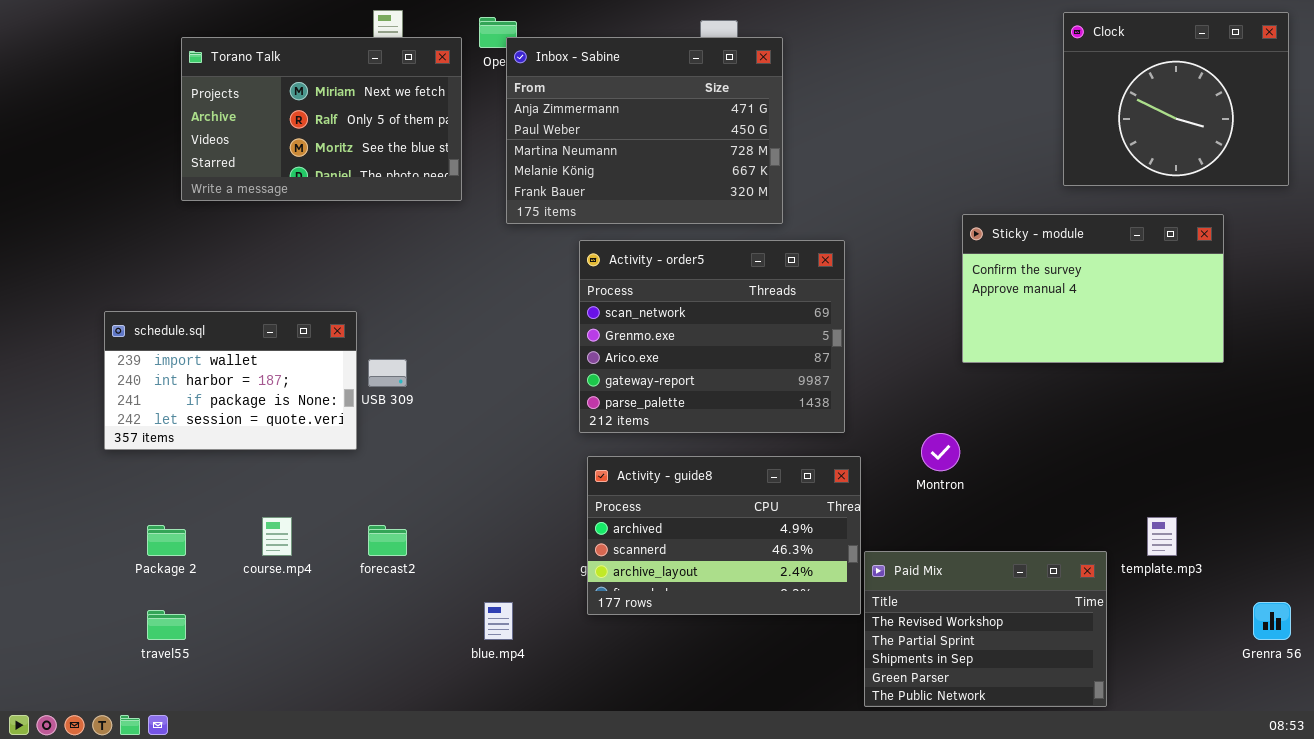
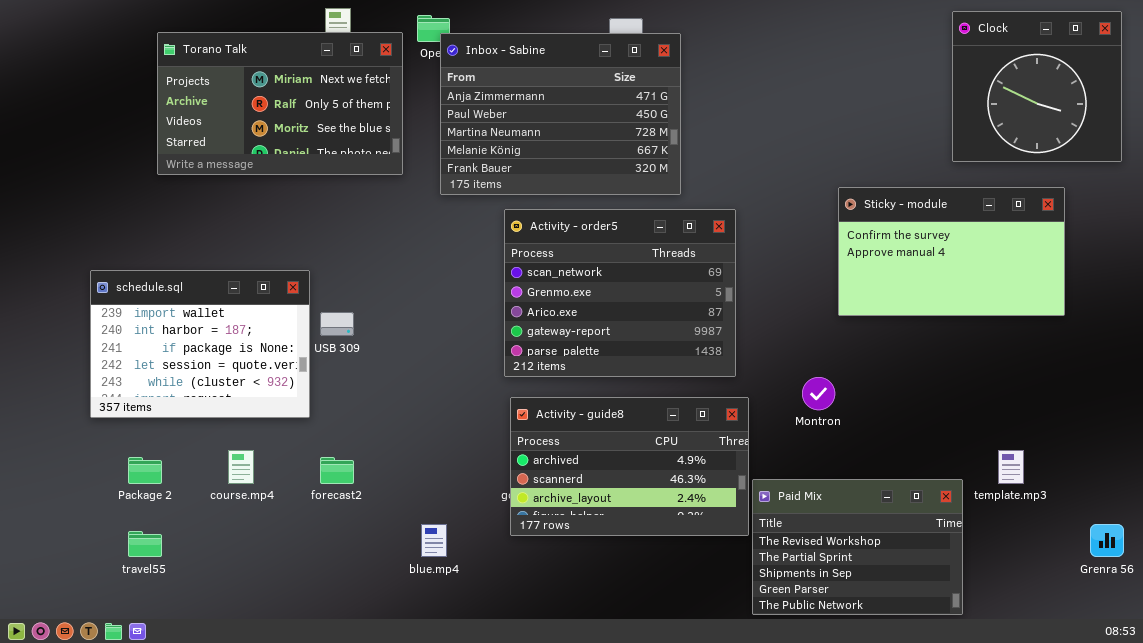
Clock: [1063,12,1289,186] -> [952,11,1122,162], resized
schedule.sql: [104,311,357,450] -> [90,270,310,418], resized

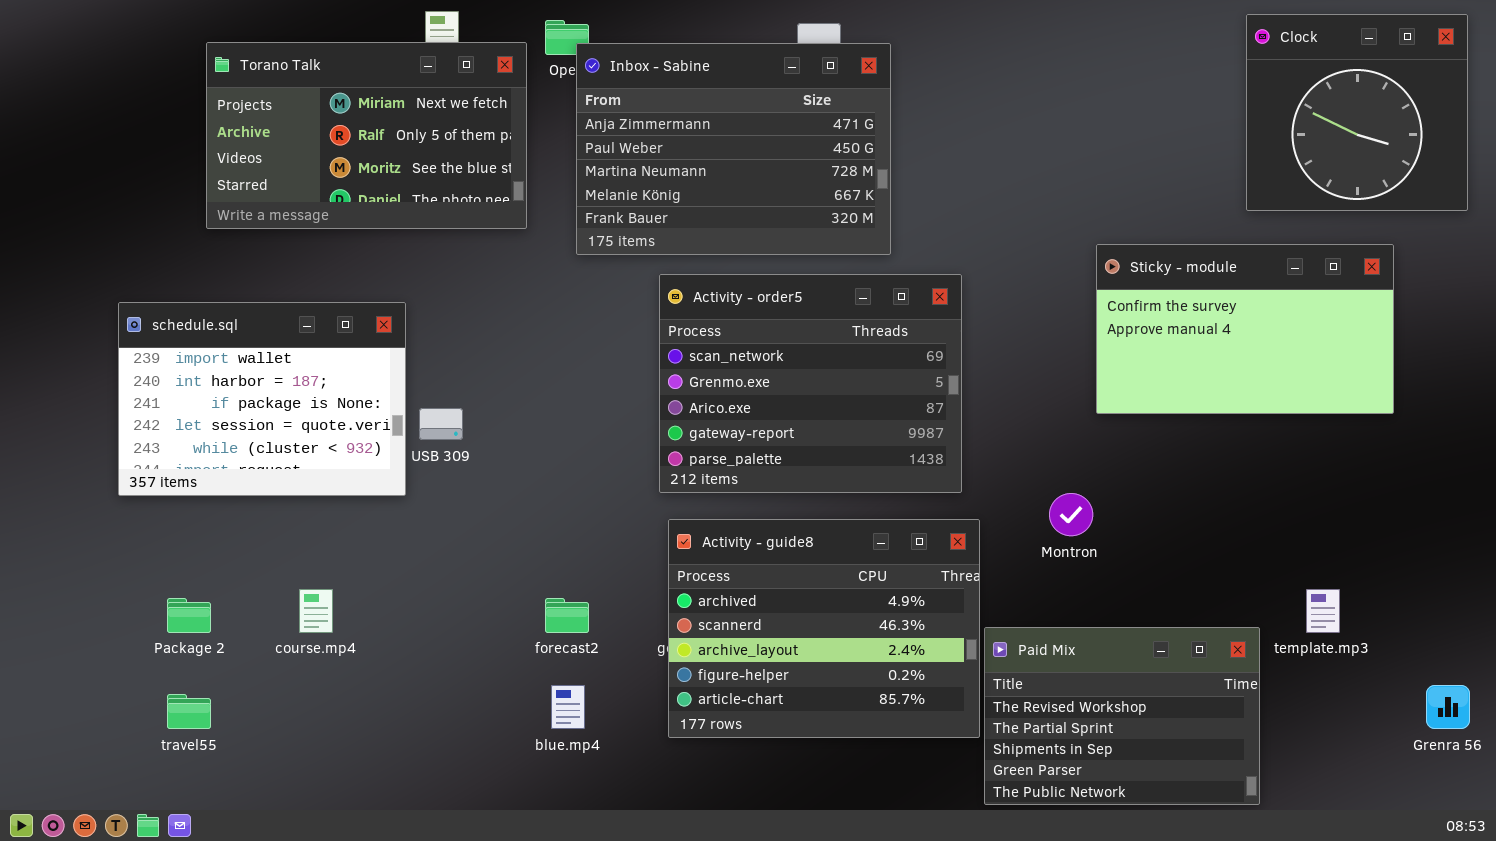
schedule.sql: [90,270,310,418] -> [118,302,406,496], moved
Activity - guide8: [510,397,749,536] -> [668,519,980,738], resized
forecast2: [320,457,354,484] -> [545,598,589,633], moved

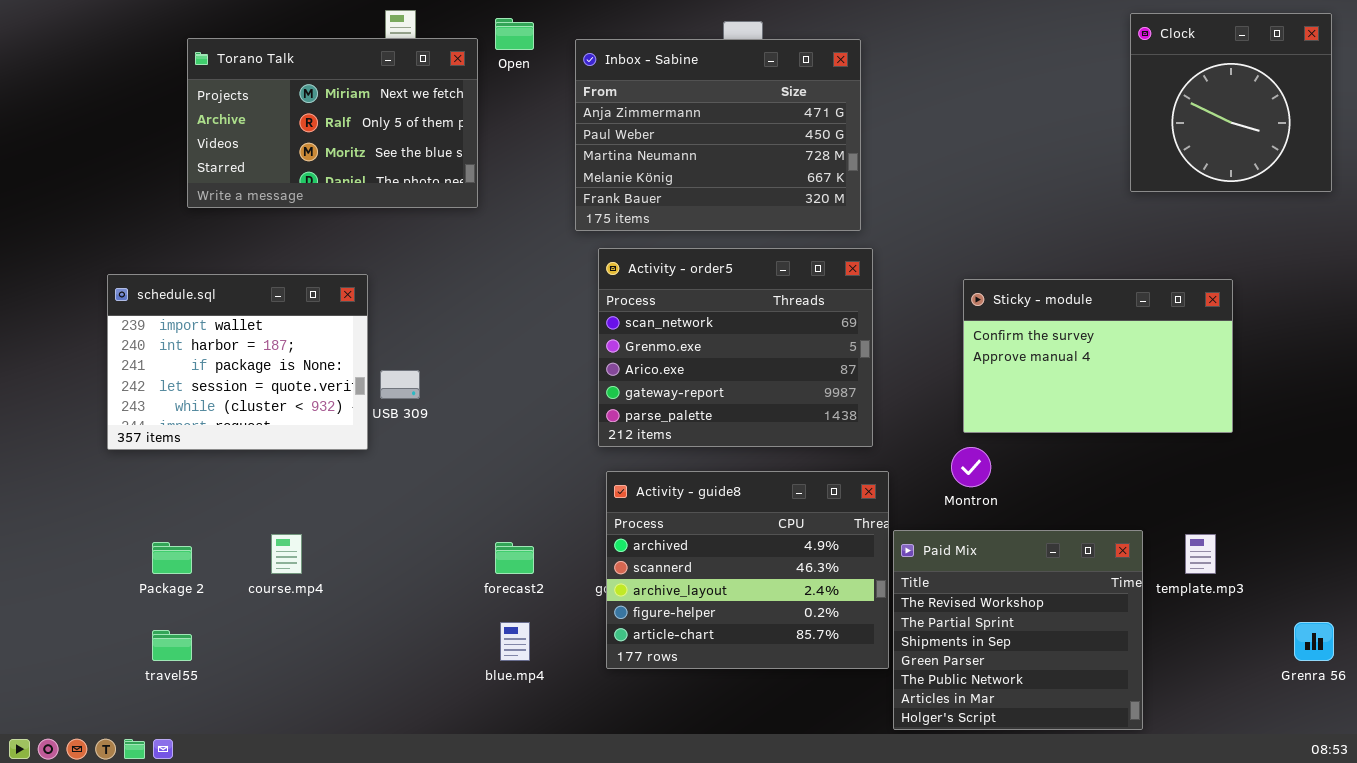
Inbox - Sabine: [576,43,891,255] -> [575,39,861,231], moved
Sticky - module: [1096,244,1394,414] -> [963,279,1233,433], moved
Paid Mix: [984,627,1260,805] -> [893,530,1143,730], resized

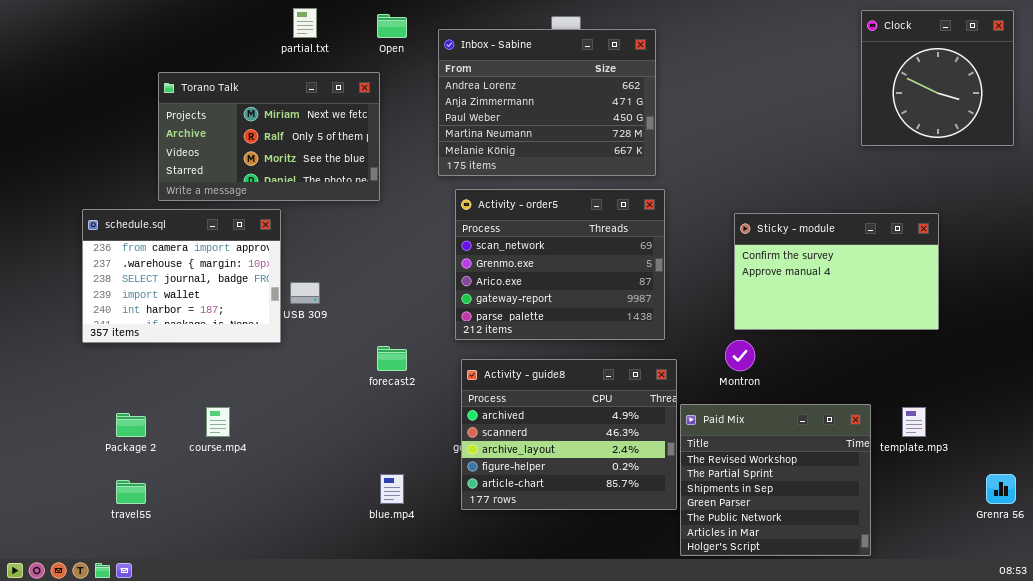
Torano Talk: [187,38,478,208] -> [158,72,380,201], moved
Inbox - Sabine: [575,39,861,231] -> [438,29,656,176], scrolled up 1 row
schedule.sql: [107,274,368,450] -> [82,209,281,343], scrolled up 3 rows
forecast2: [495,542,534,574] -> [377,346,407,371], moved

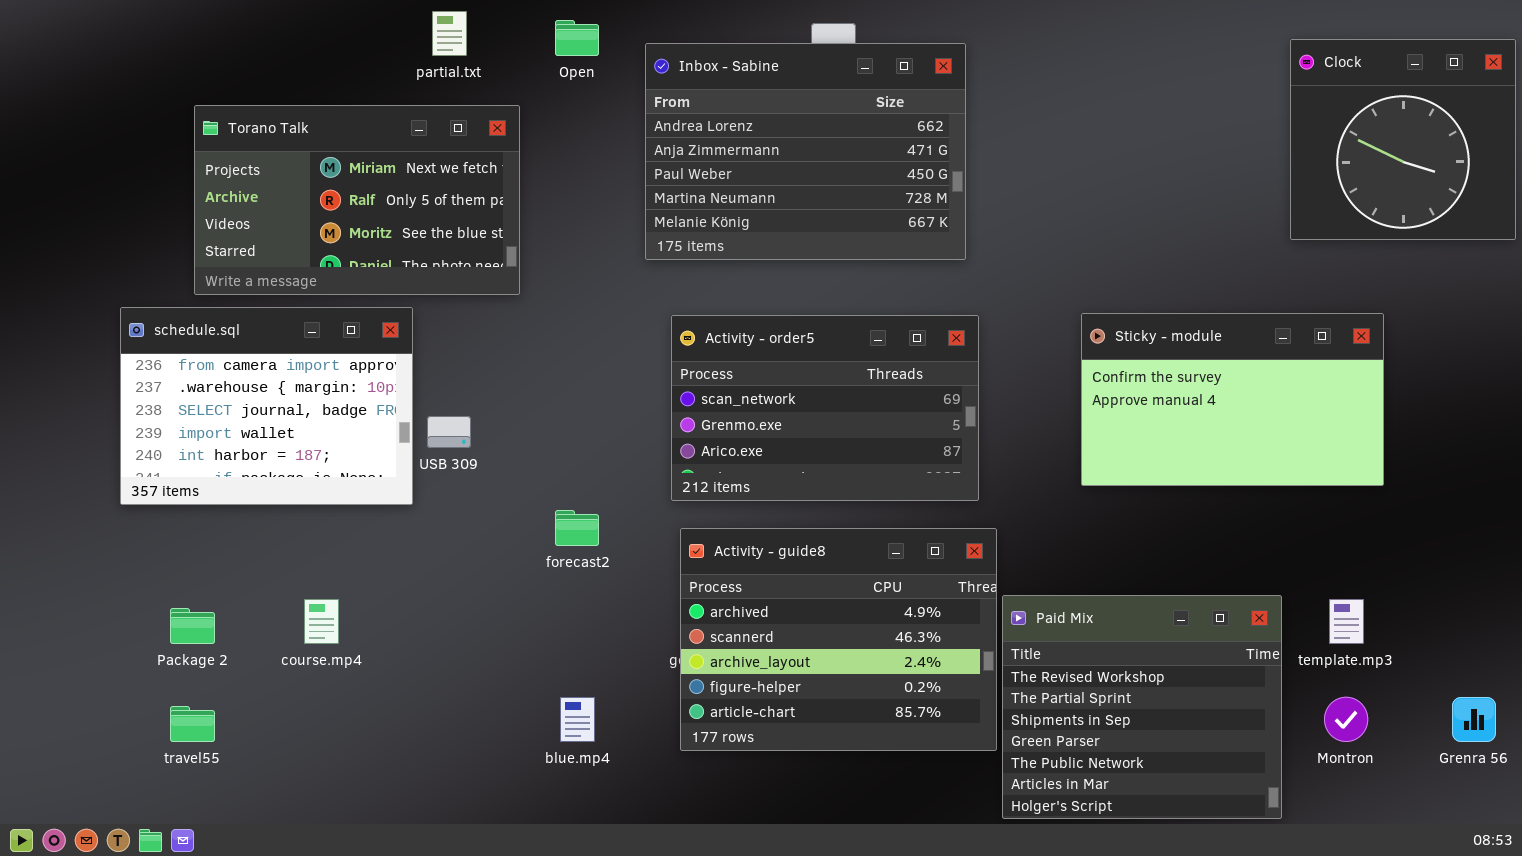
Clock: [861,10,1014,146] -> [1290,39,1516,240], moved
Torano Talk: [158,72,380,201] -> [194,105,520,295], moved
Activity - order5: [455,189,665,340] -> [671,315,979,501], resized
Montron: [725,340,755,371] -> [1324,697,1368,742], moved

